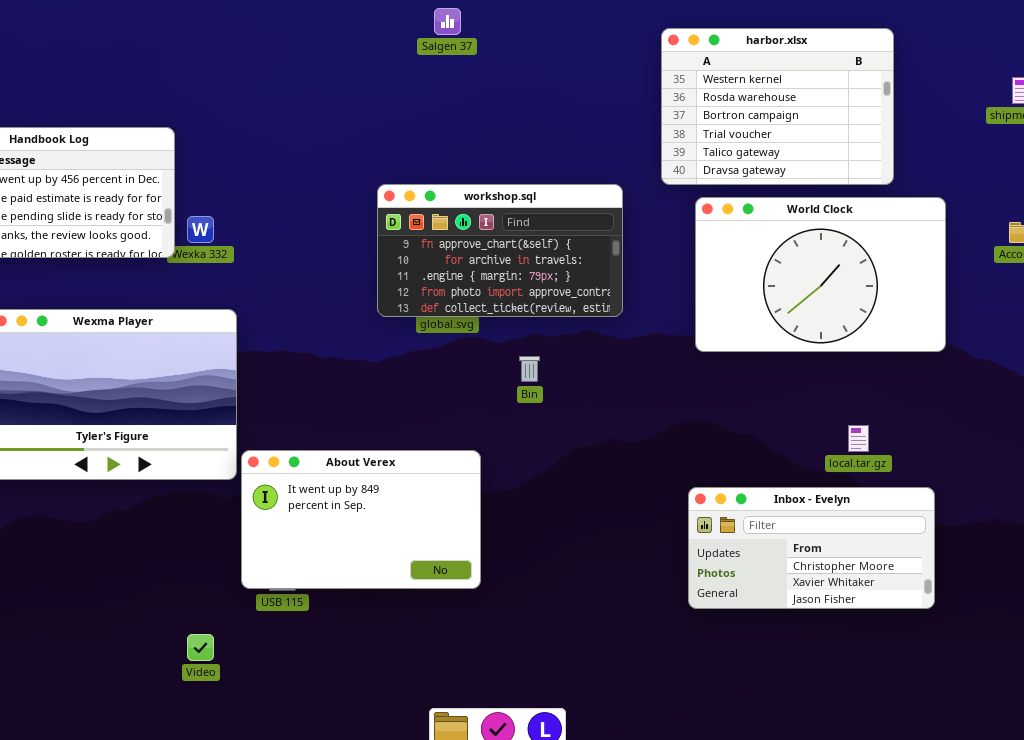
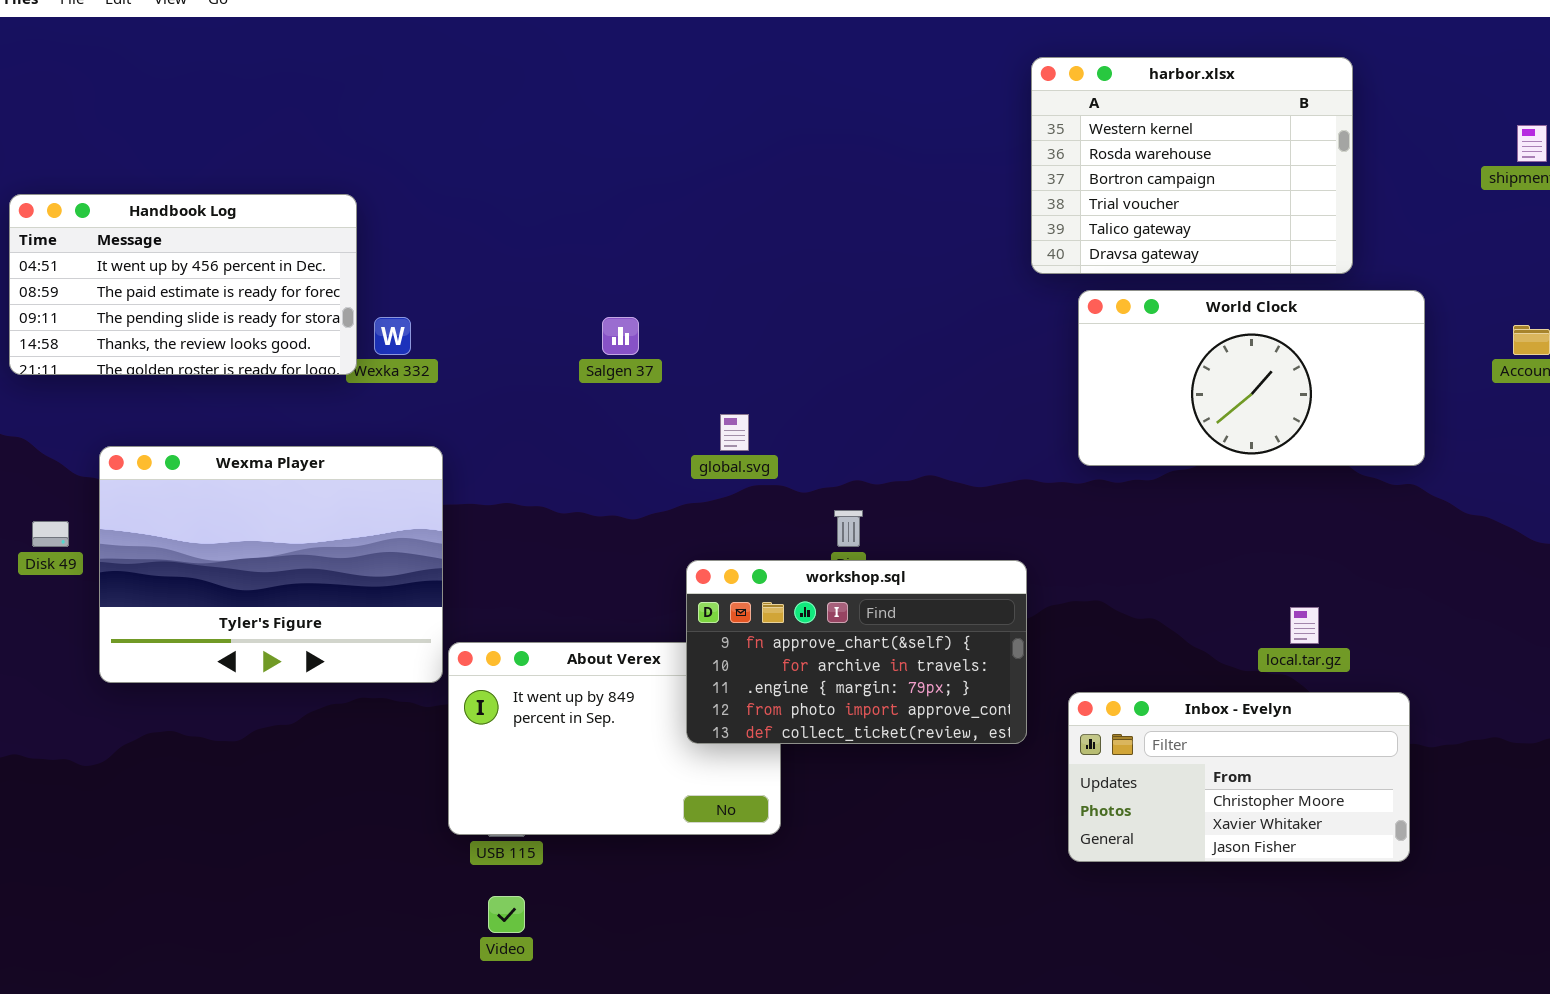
Salgen 37: [434,8,461,35] -> [602,317,639,355], moved
workshop.sql: [377,184,623,317] -> [686,560,1027,744], moved
World Clock: [695,197,946,352] -> [1078,290,1425,466], resized
Video: [187,634,214,661] -> [488,896,525,933], moved

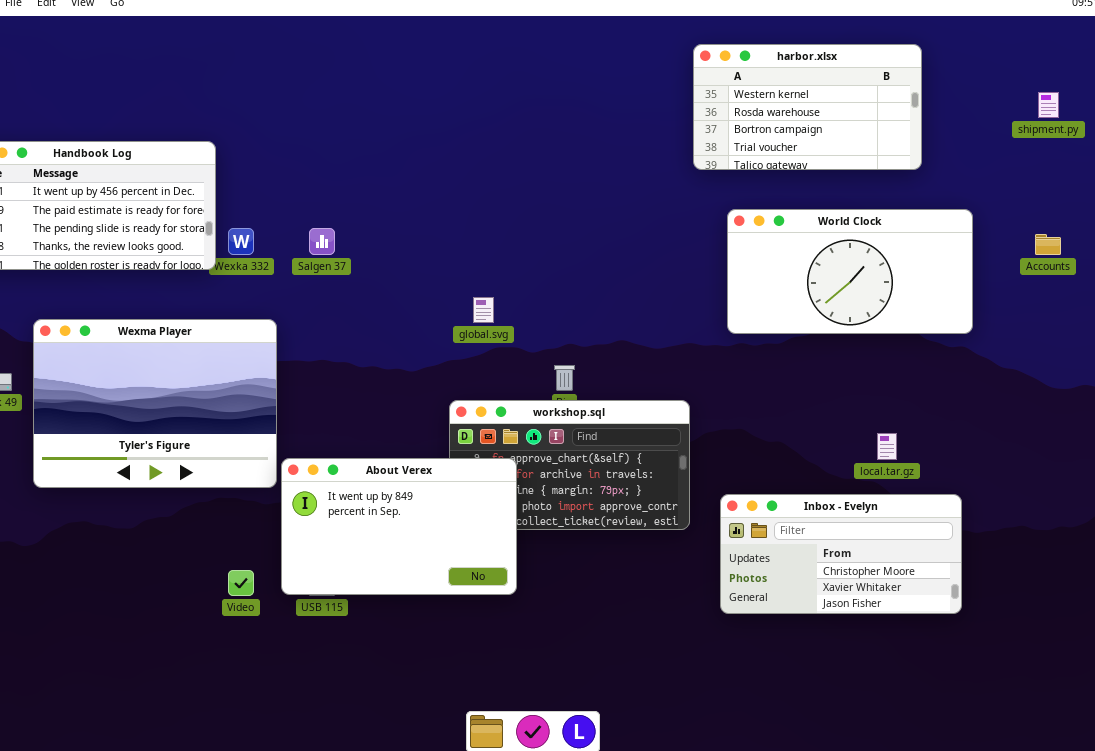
harbor.xlsx: [1031,57,1353,274] -> [693,44,922,170], resized
Salgen 37: [602,317,639,355] -> [309,228,335,255], moved
About Verex: [448,642,781,835] -> [281,458,517,595], raised
Video: [488,896,525,933] -> [228,570,254,596], moved

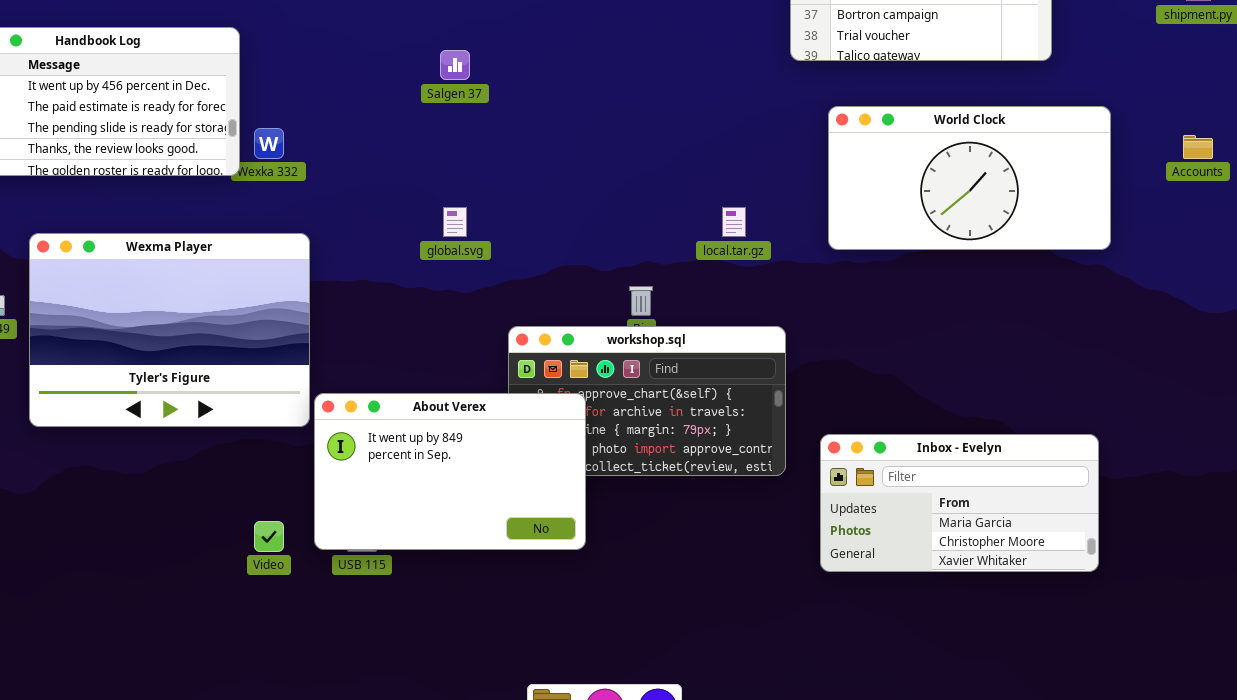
Salgen 37: [309,228,335,255] -> [440,50,470,80], moved
global.svg: [473,297,494,323] -> [443,207,467,237], moved
local.tar.gz: [877,433,897,460] -> [722,207,746,237], moved
Inbox - Evelyn: [720,494,962,614] -> [820,434,1099,572], scrolled up 1 row

